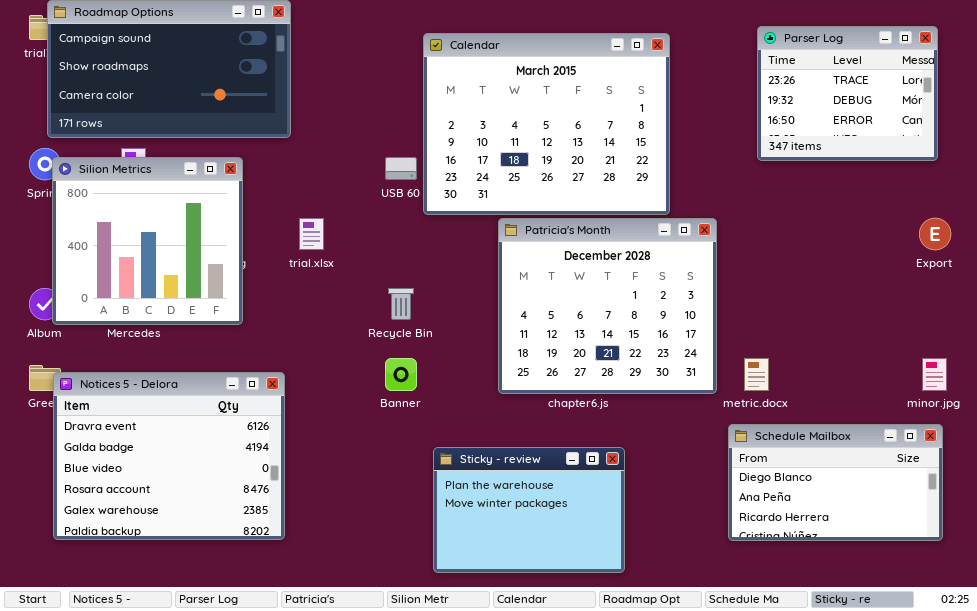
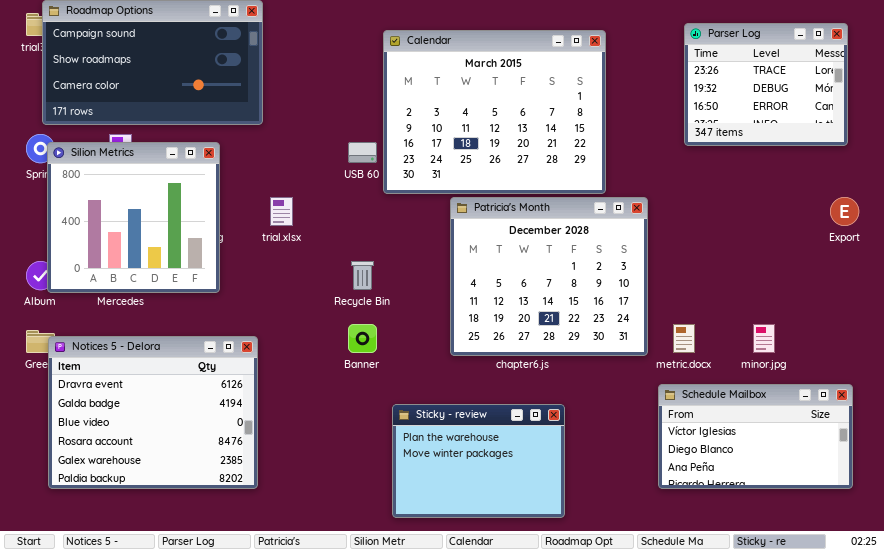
minor.jpg: [922,358,947,391] -> [753,324,775,353], moved
Schedule Mailbox: [728,424,943,541] -> [658,384,853,489], scrolled up 1 row

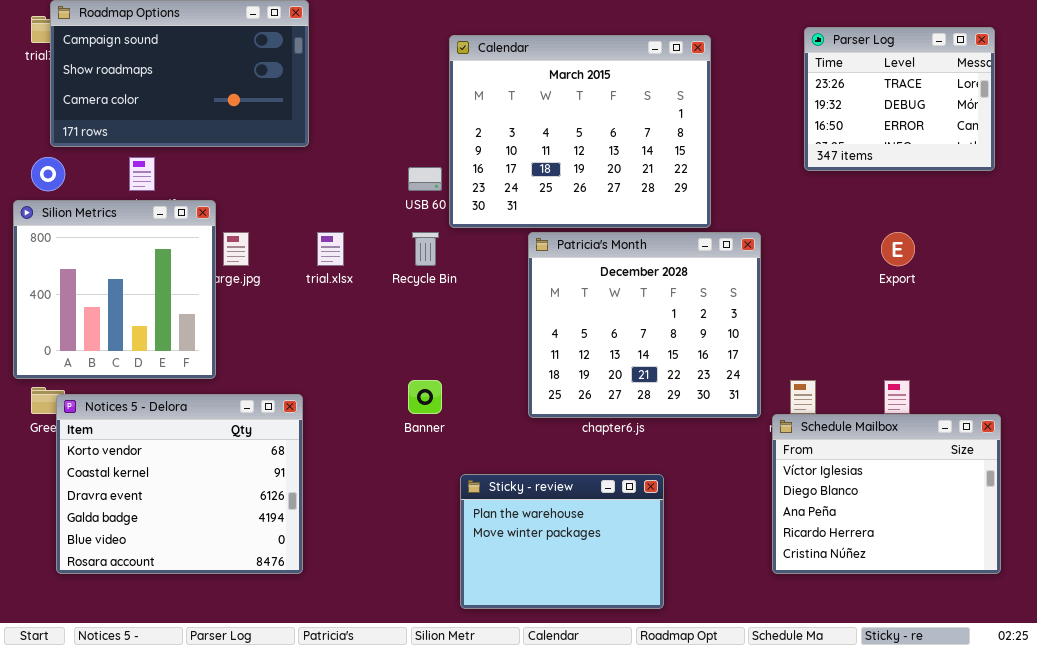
Silion Metrics: [47,142,220,293] -> [13,200,216,379], moved
Export: [830,197,859,226] -> [881,232,915,266], moved
Recycle Bin: [351,261,374,290] -> [412,232,439,266], moved
Notices 5 - Delora: [48,336,258,489] -> [56,394,303,574], scrolled up 2 rows
Schedule Mailbox: [658,384,853,489] -> [772,414,1001,574], resized

